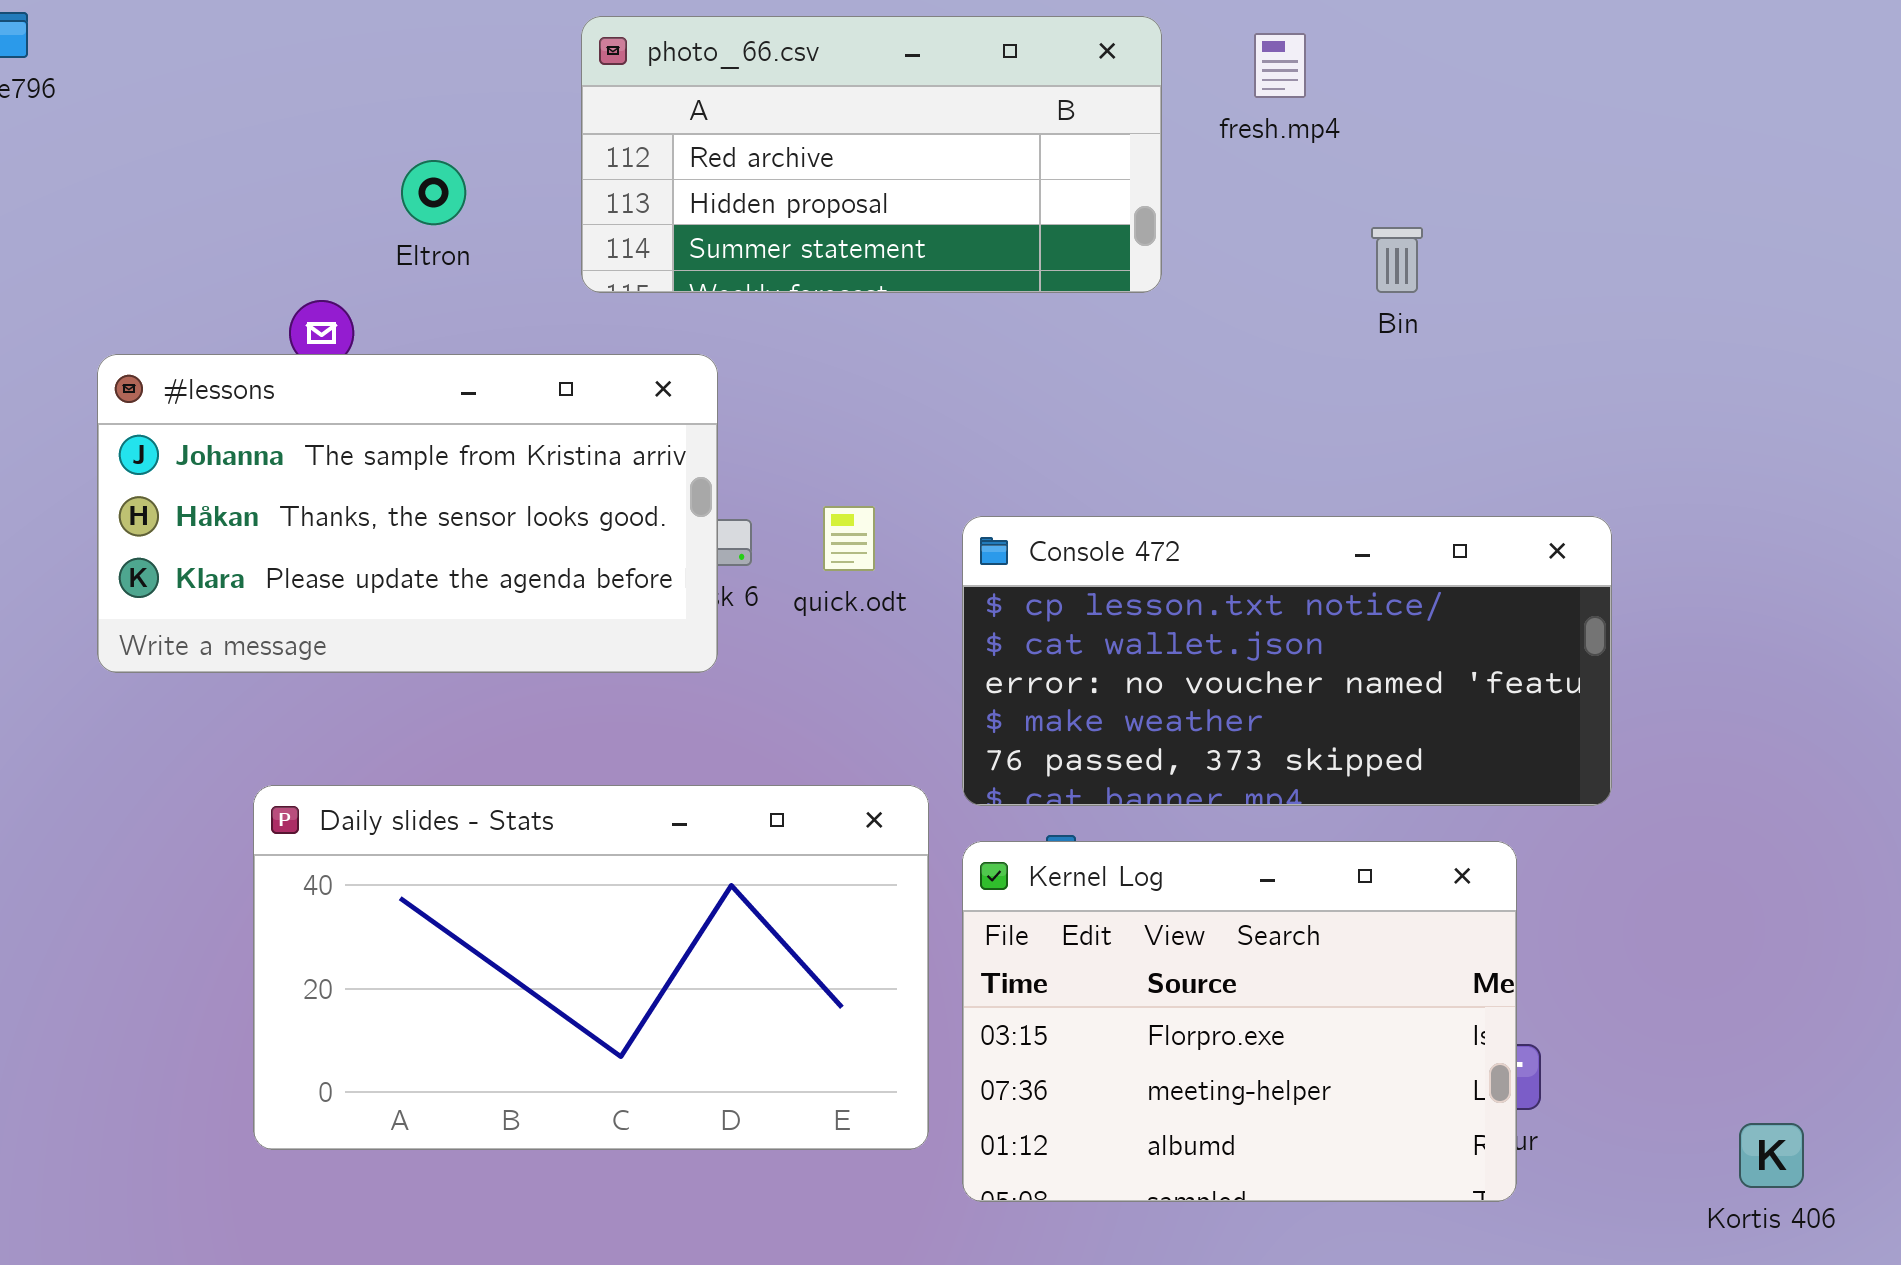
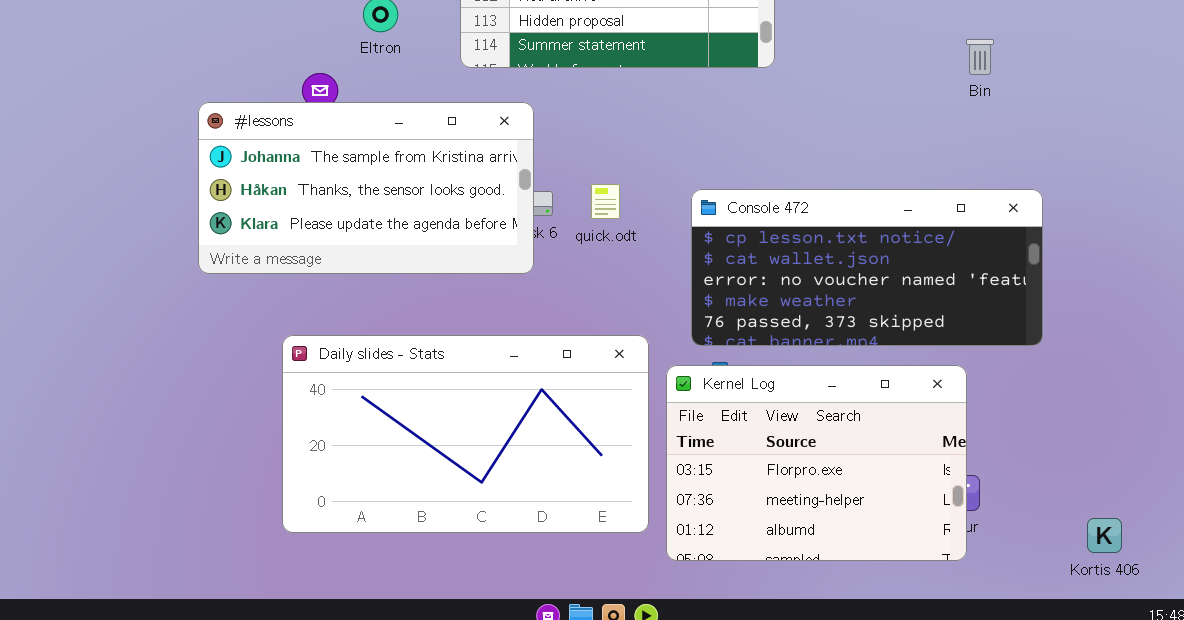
Bin: [1371,227,1423,293] -> [966,39,994,75], moved
Console 472: [962,516,1612,806] -> [691,189,1043,346], moved

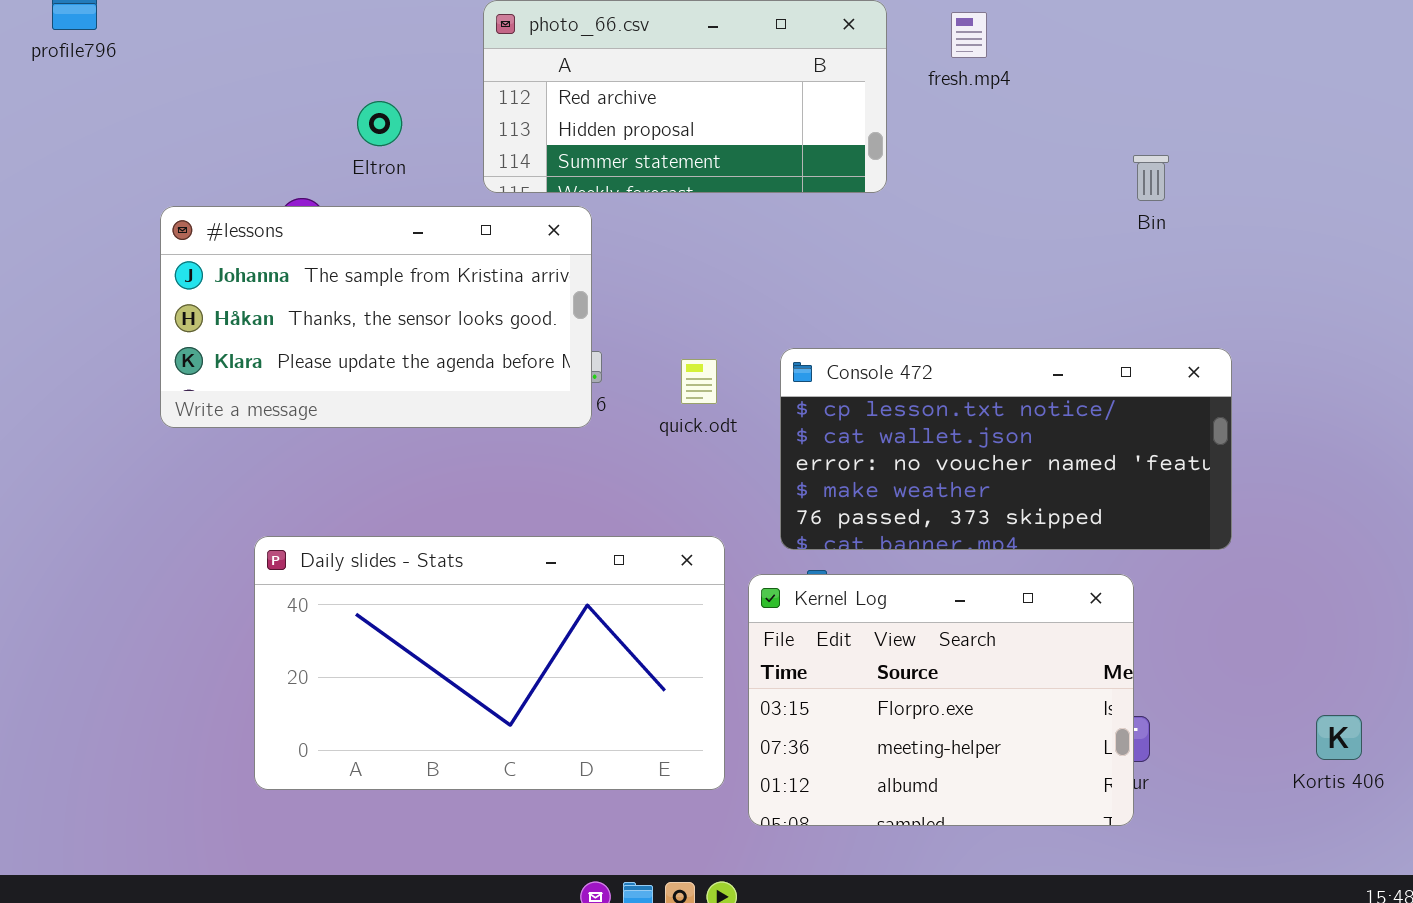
#lessons: [198,102,534,274] -> [160,206,592,428], moved
quick.odt: [591,184,620,219] -> [681,359,717,404], moved
Kortis 406: [1087,518,1122,553] -> [1316,715,1362,760], moved

